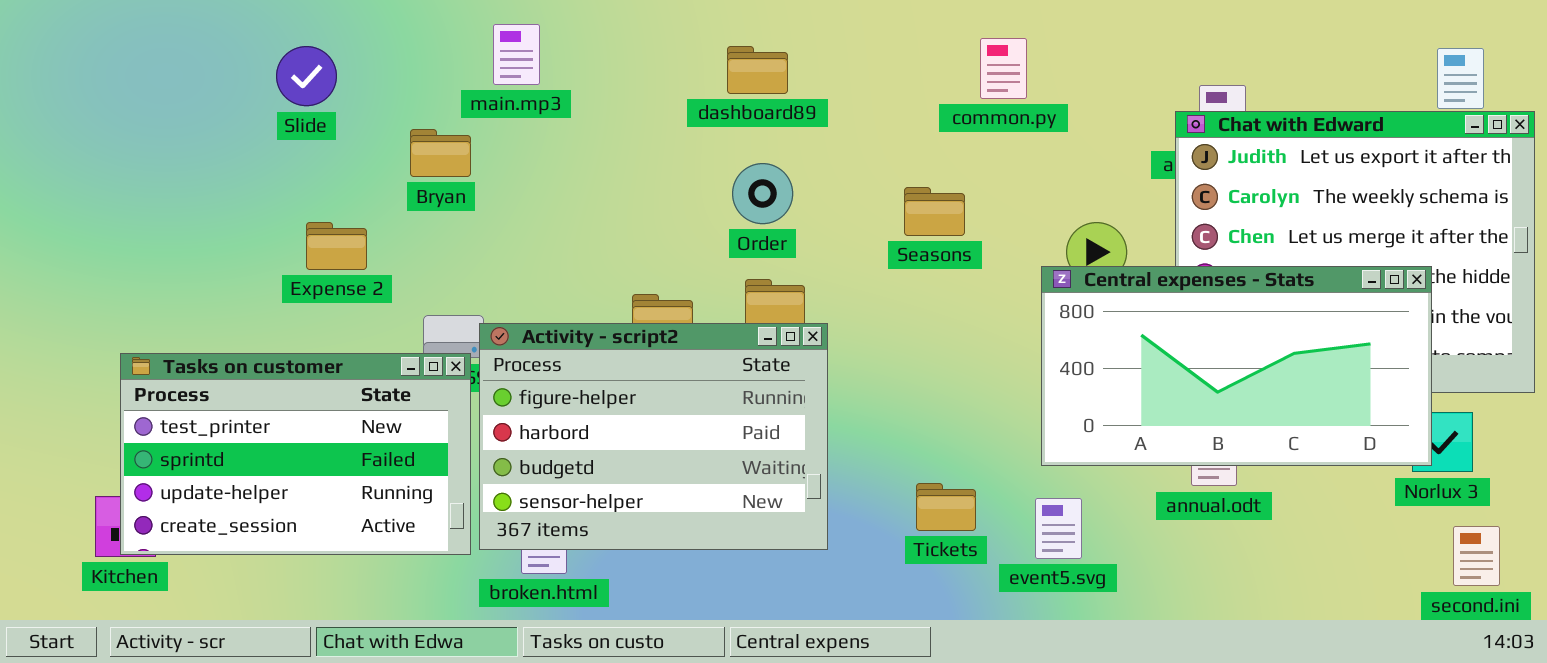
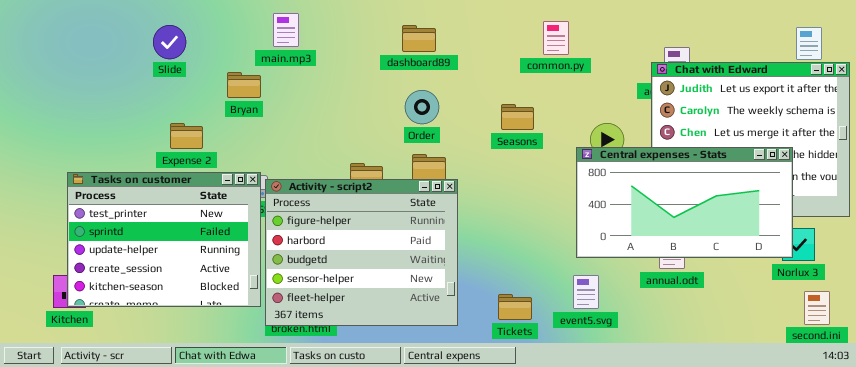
Activity - script2: [479,323,828,550] -> [265,179,458,326], resized
Tasks on customer: [120,353,471,555] -> [67,172,261,307], resized
Tickets: [916,483,976,531] -> [498,294,532,320], moved

